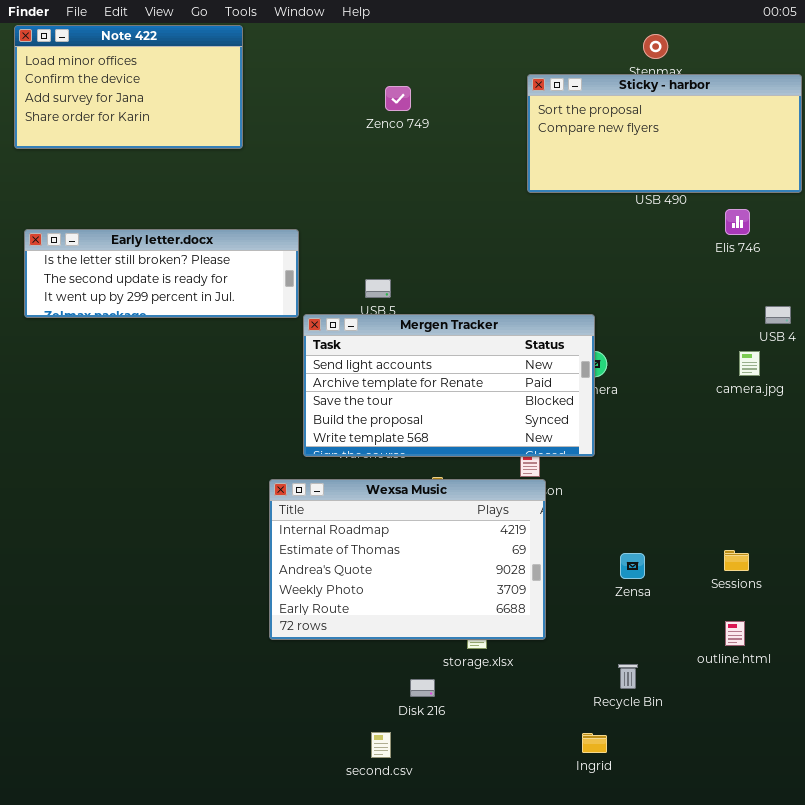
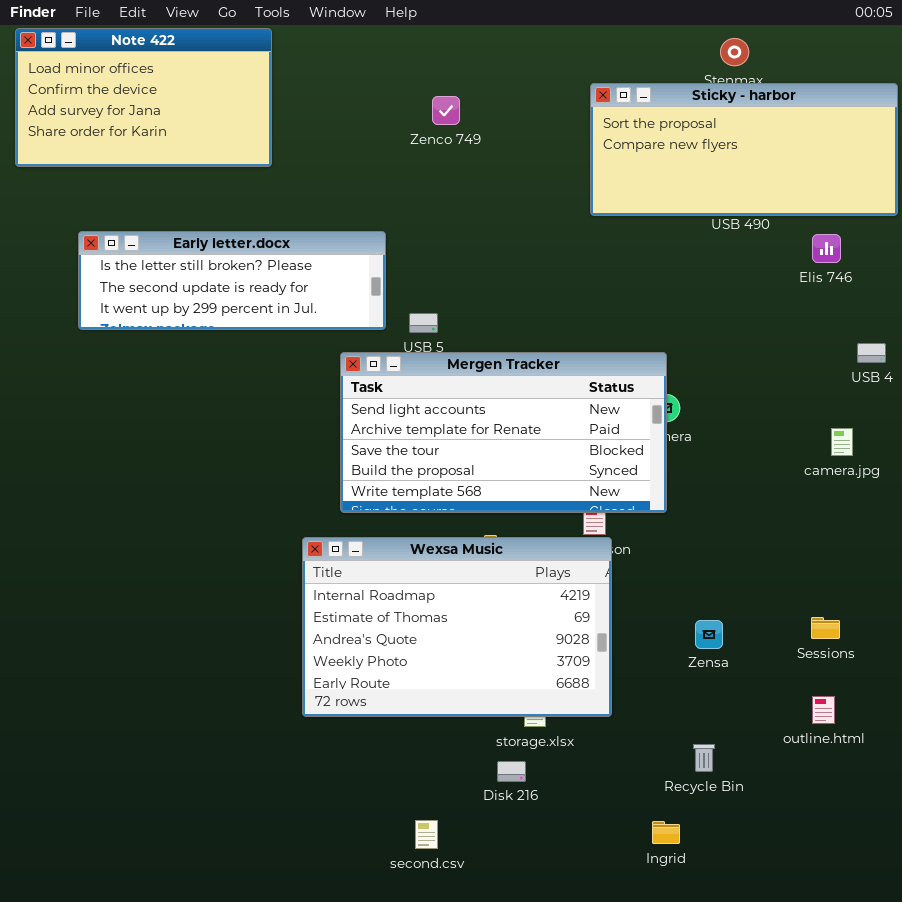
Early letter.docx: [24,229,299,318] -> [78,231,386,330], moved
camera.jpg: [739,351,760,376] -> [831,428,853,456], moved
Disk 216: [410,679,435,697] -> [497,761,526,782], moved

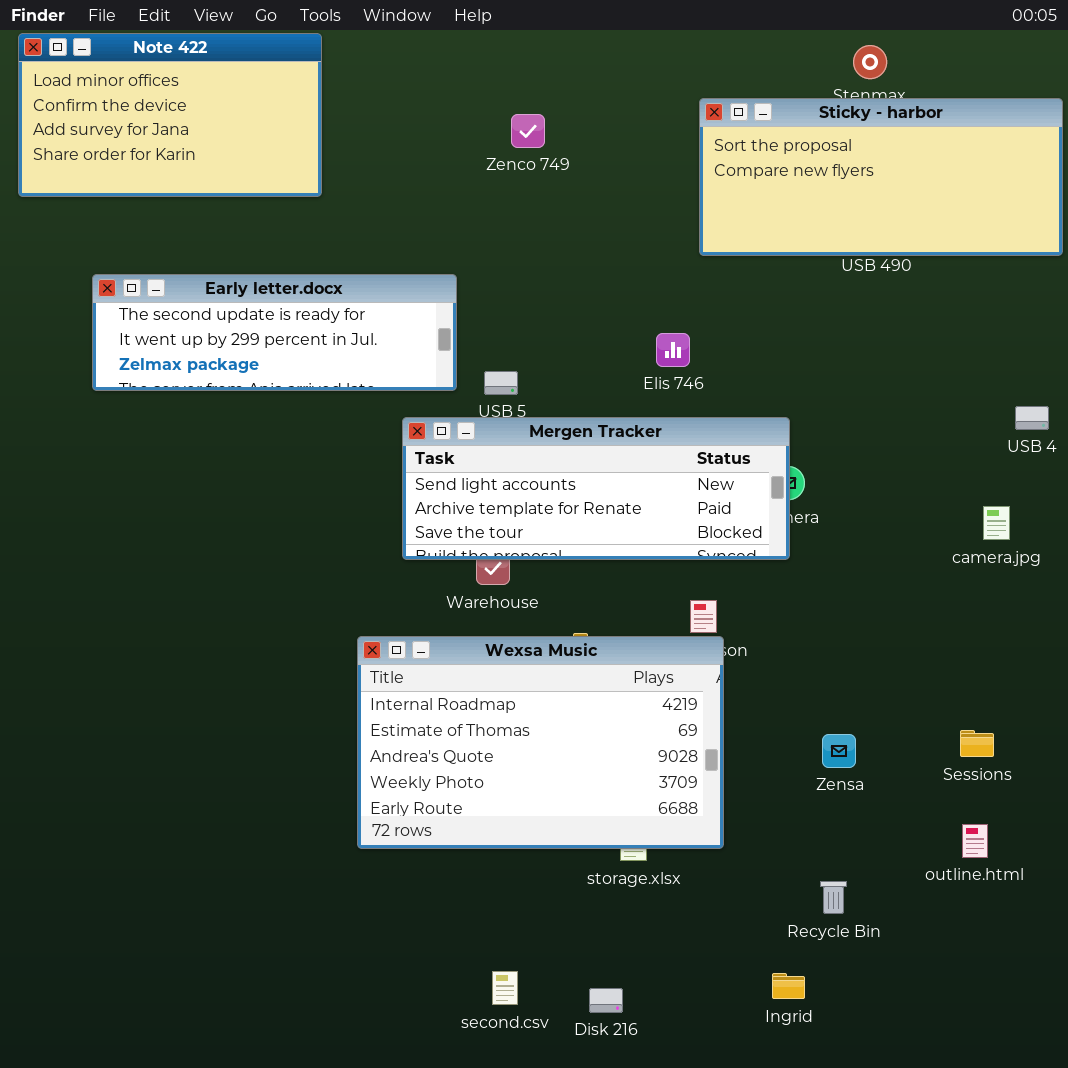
Early letter.docx: [78,231,386,330] -> [92,274,457,391], scrolled down 1 row
Elis 746: [812,234,841,263] -> [656,333,690,367], moved
Mergen Tracker: [340,352,667,513] -> [402,417,790,560], resized
Disk 216: [497,761,526,782] -> [589,988,623,1013], moved

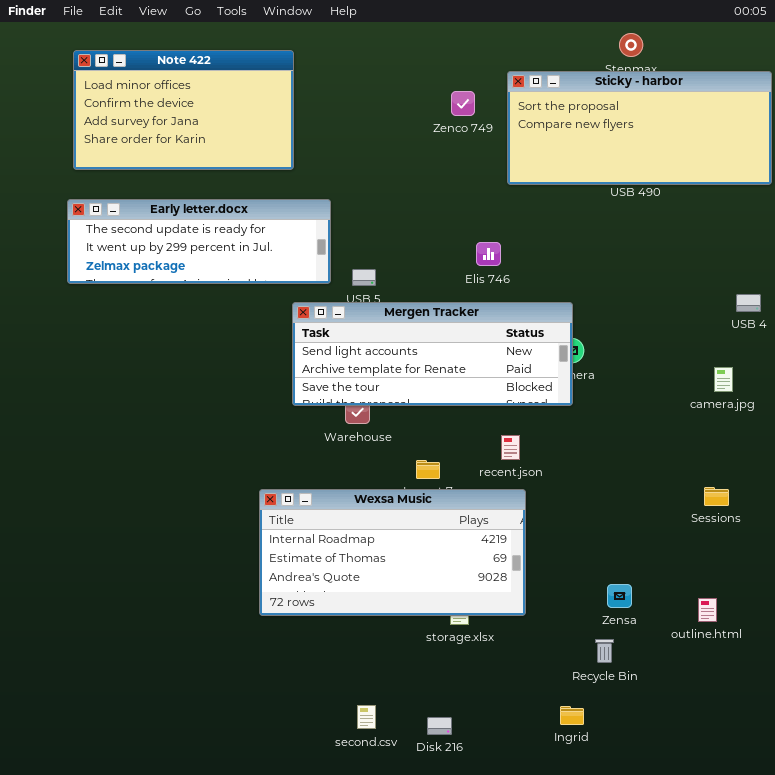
Note 422: [18,33,322,197] -> [73,50,294,170], moved
Zenco 749: [511,114,545,148] -> [451,91,475,116], moved
Wexsa Music: [357,636,724,849] -> [259,489,526,616], resized
Sessions: [960,730,994,757] -> [704,487,729,506], moved
Zensa: [822,734,856,768] -> [607,584,632,608], moved

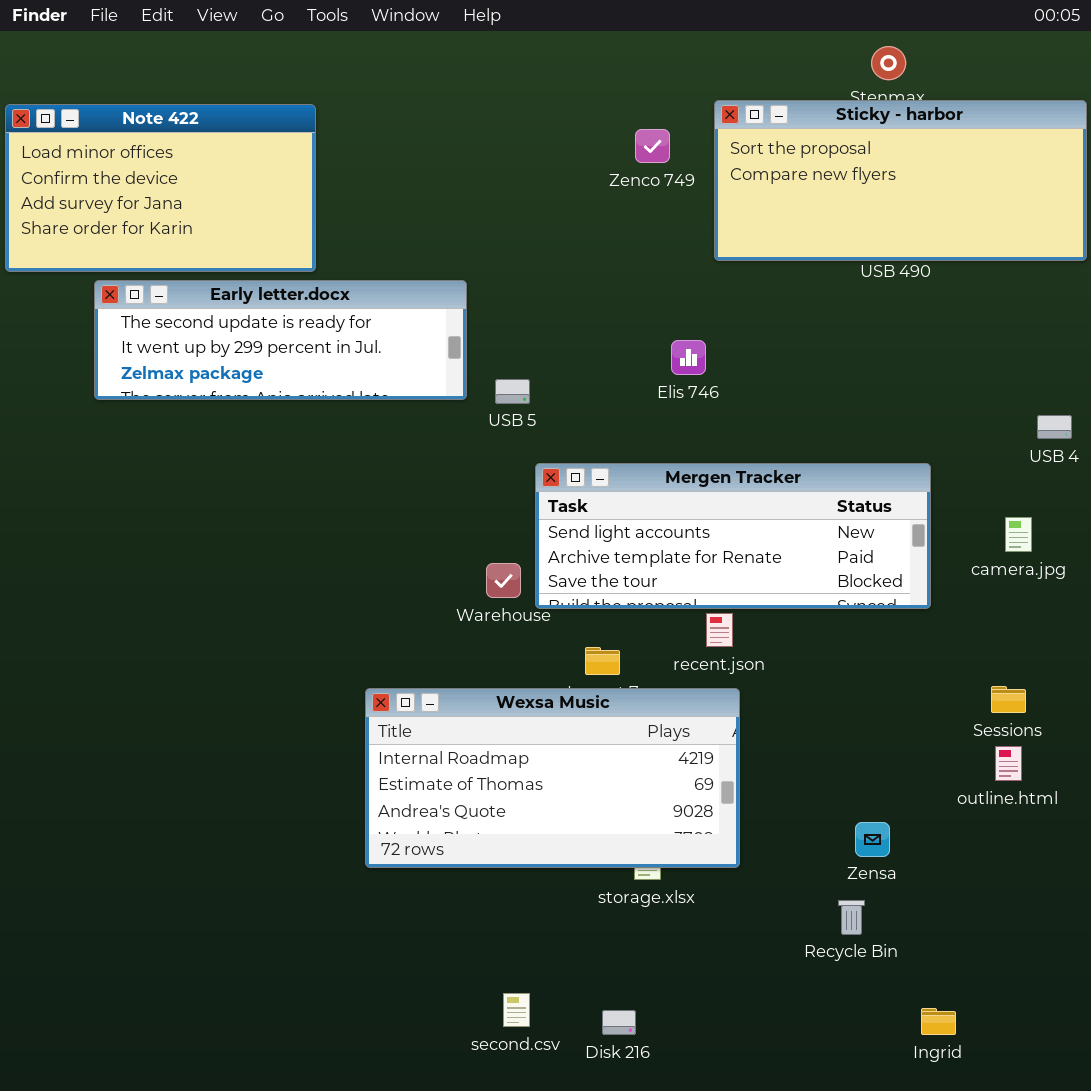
Note 422: [73,50,294,170] -> [5,104,316,272], moved
Mergen Tracker: [292,302,573,406] -> [535,463,931,609], moved
outline.html: [698,598,717,622] -> [995,746,1022,781], moved
Ingrid: [560,706,584,725] -> [921,1008,956,1035], moved

